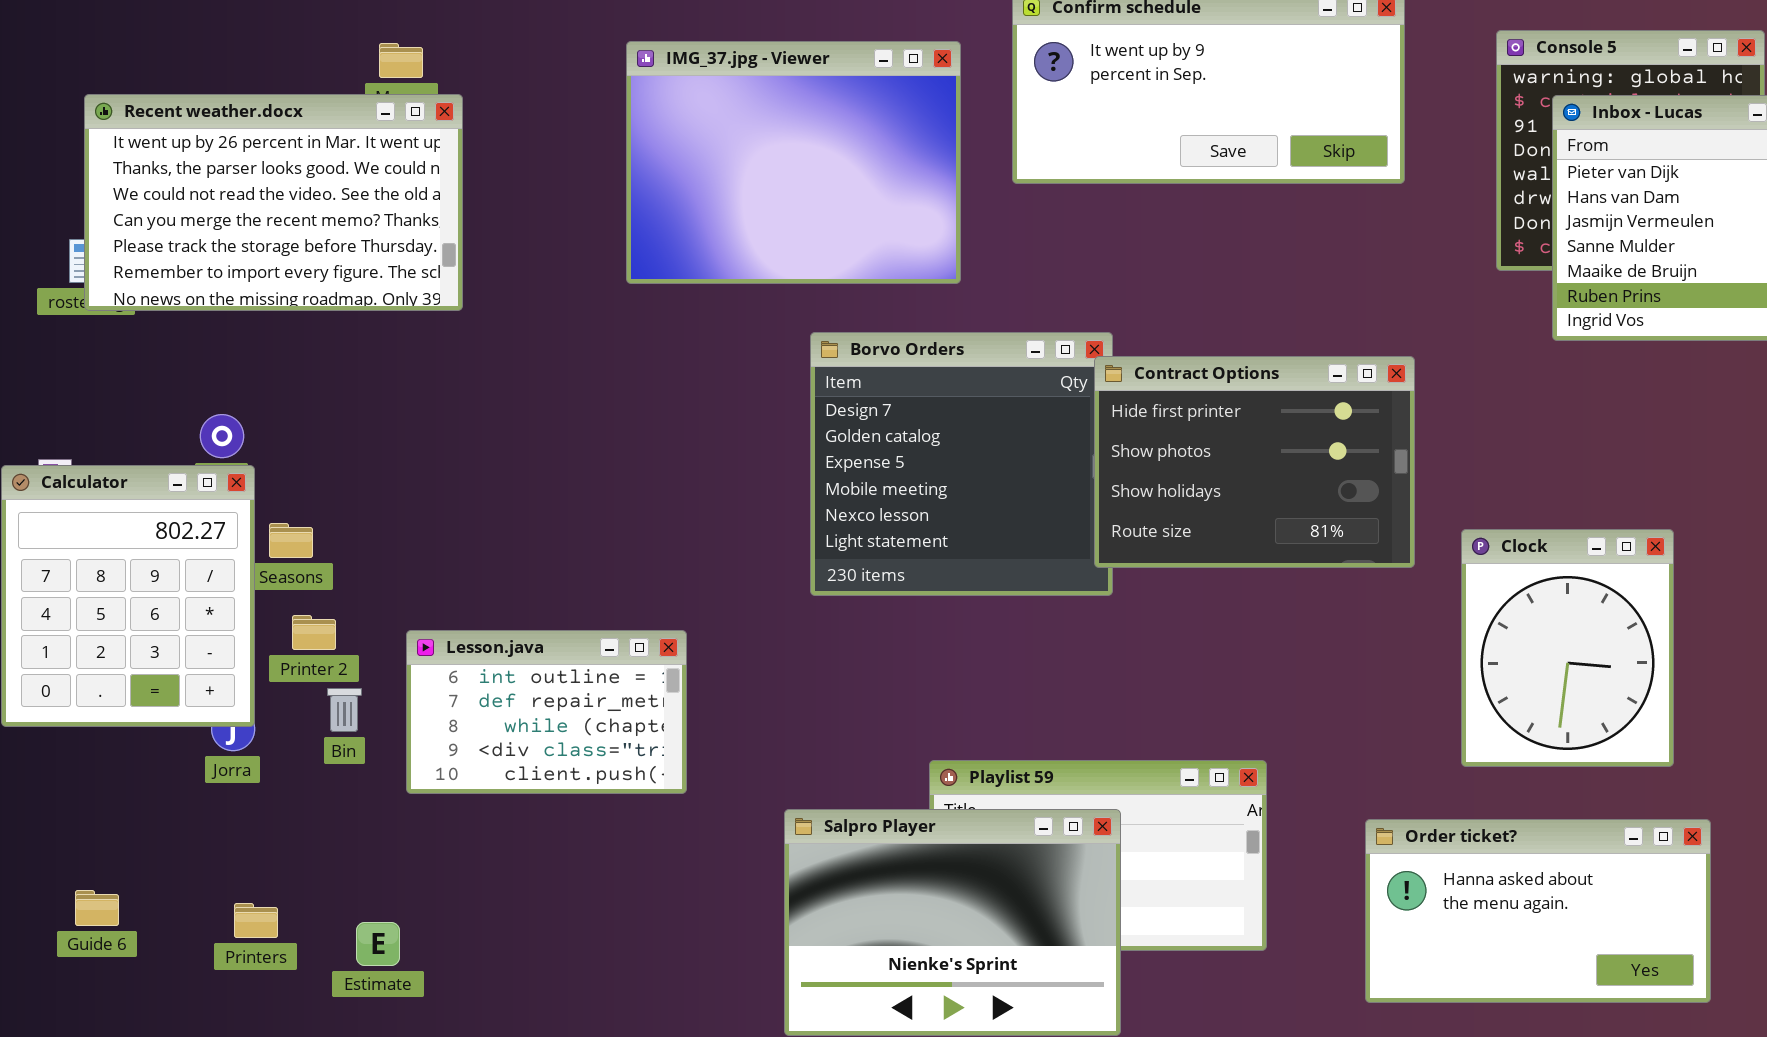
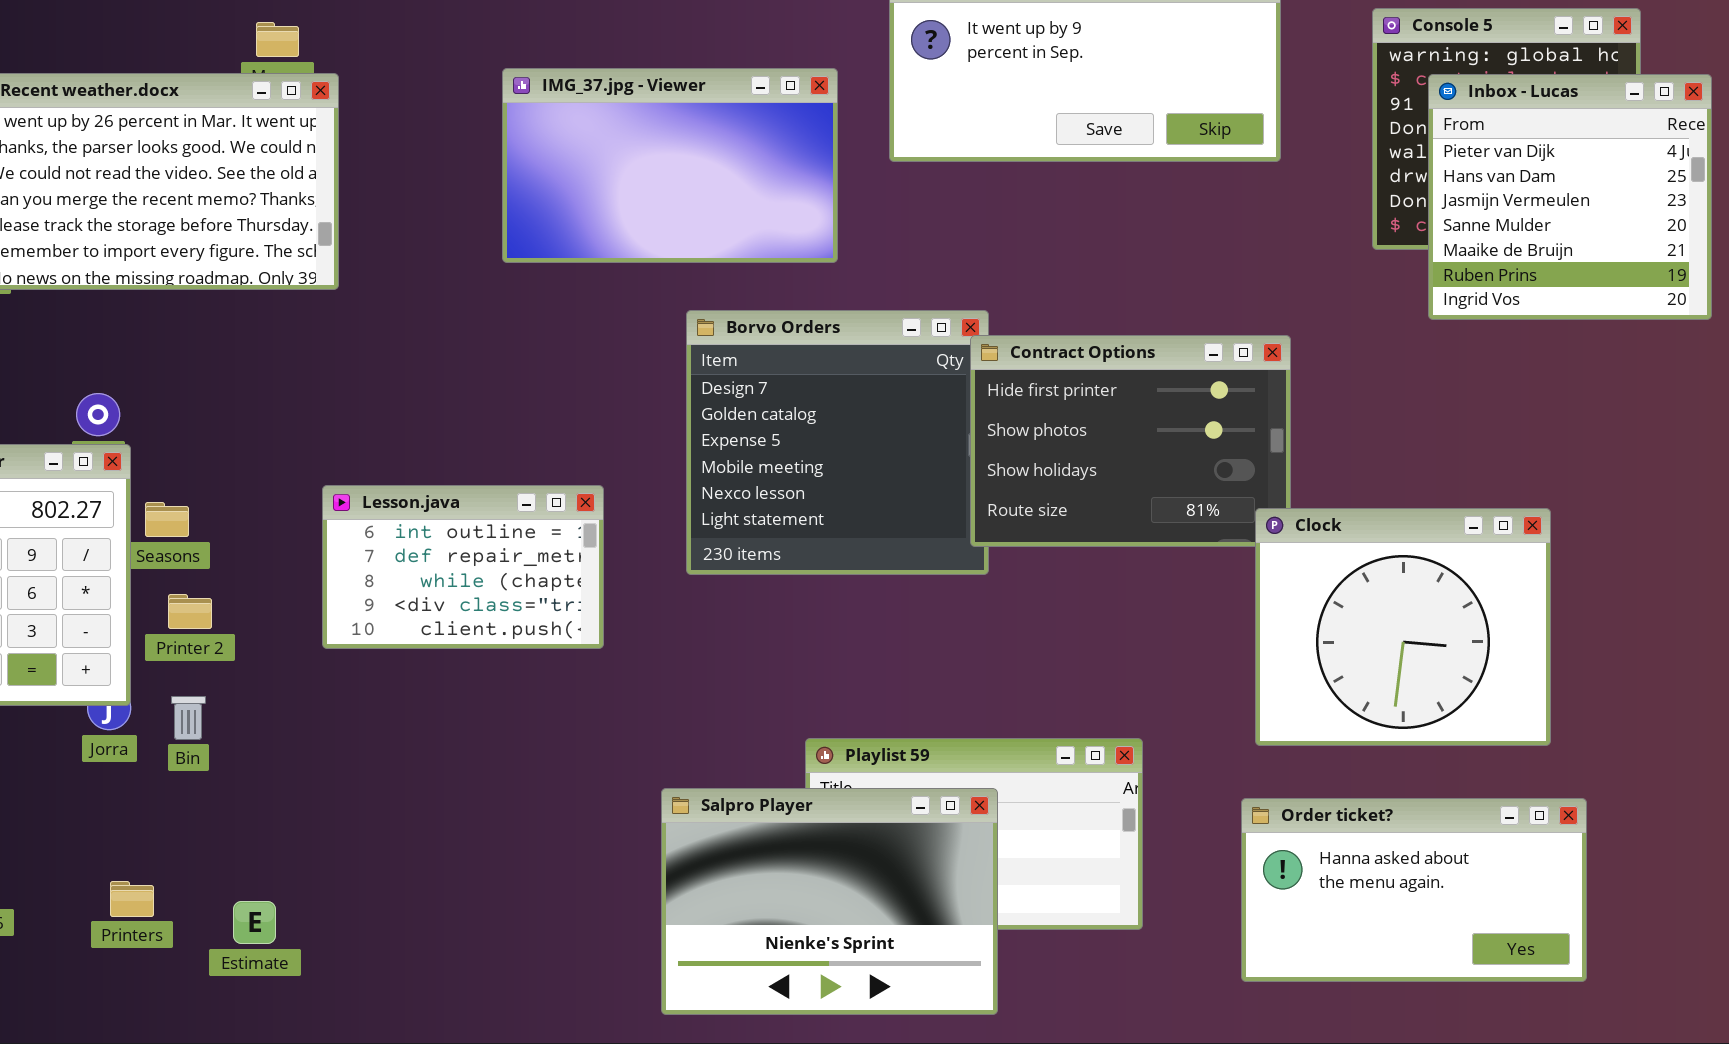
IMG_37.jpg - Viewer: [626,41,961,284] -> [502,68,838,263], resized
Clock: [1461,529,1674,767] -> [1255,508,1551,746], resized
Lesson.java: [406,630,687,794] -> [322,485,604,649], moved
Bin: [327,688,362,732] -> [171,696,206,740], moved

